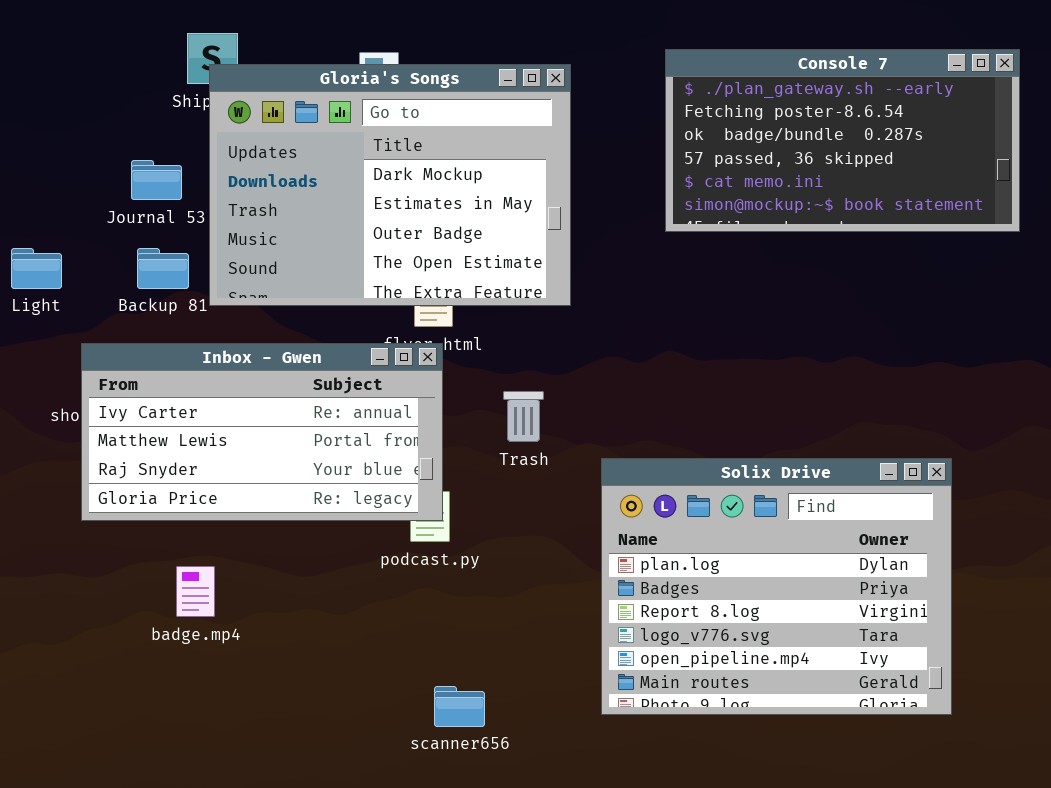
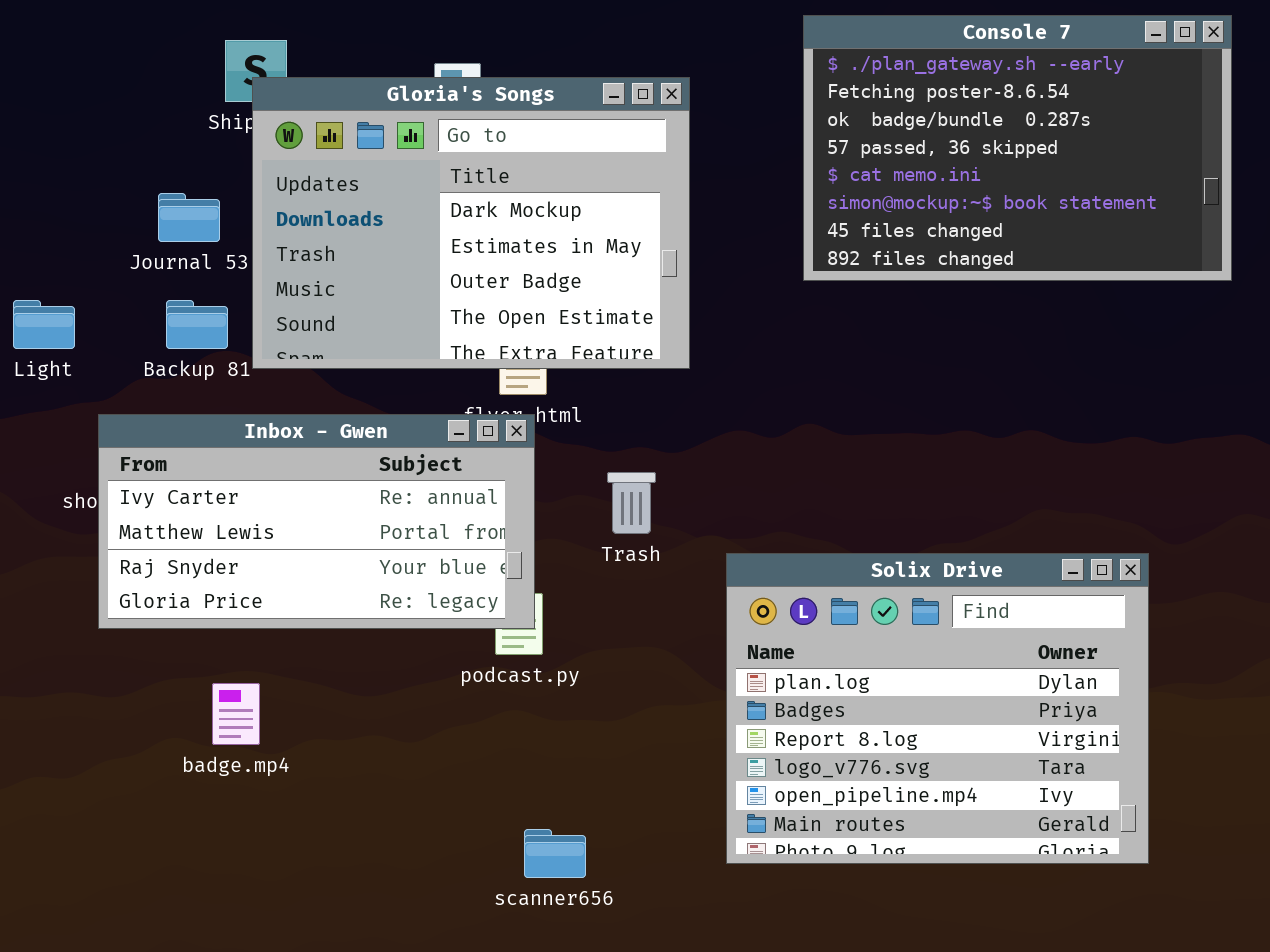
Console 7: [665,49,1020,232] -> [803,15,1232,281], resized

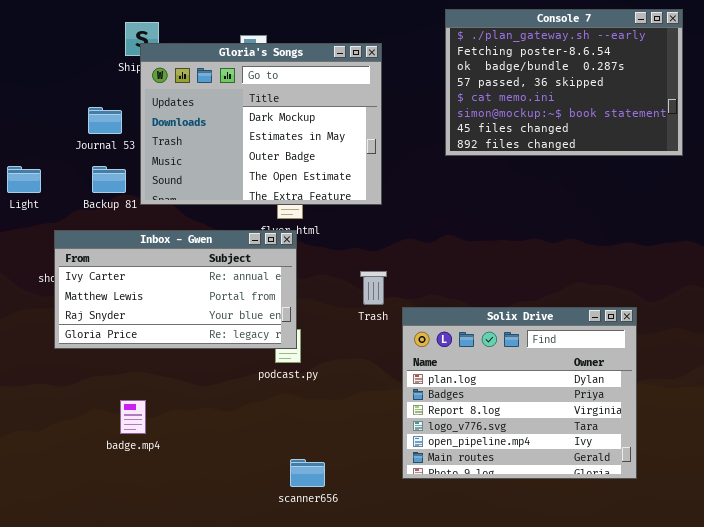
Trash: [607,472,656,534] -> [360,271,387,305], moved
badge.mp4: [212,683,260,745] -> [120,400,146,434], moved

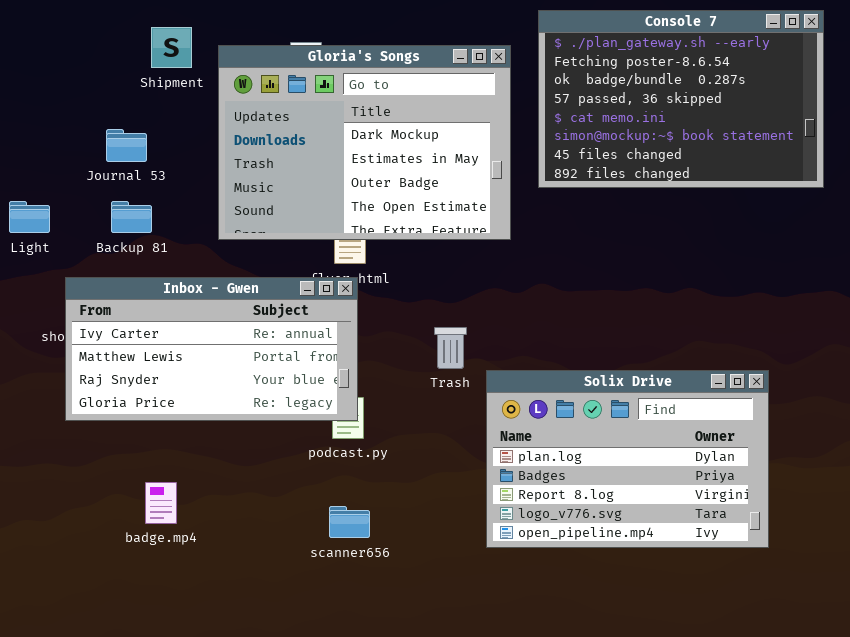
Gloria's Songs: [140,43,382,205] -> [218,45,511,240], moved
Solix Drive: [402,307,637,479] -> [486,370,769,548], resized
scanner656: [290,459,325,487] -> [329,506,370,538], moved

